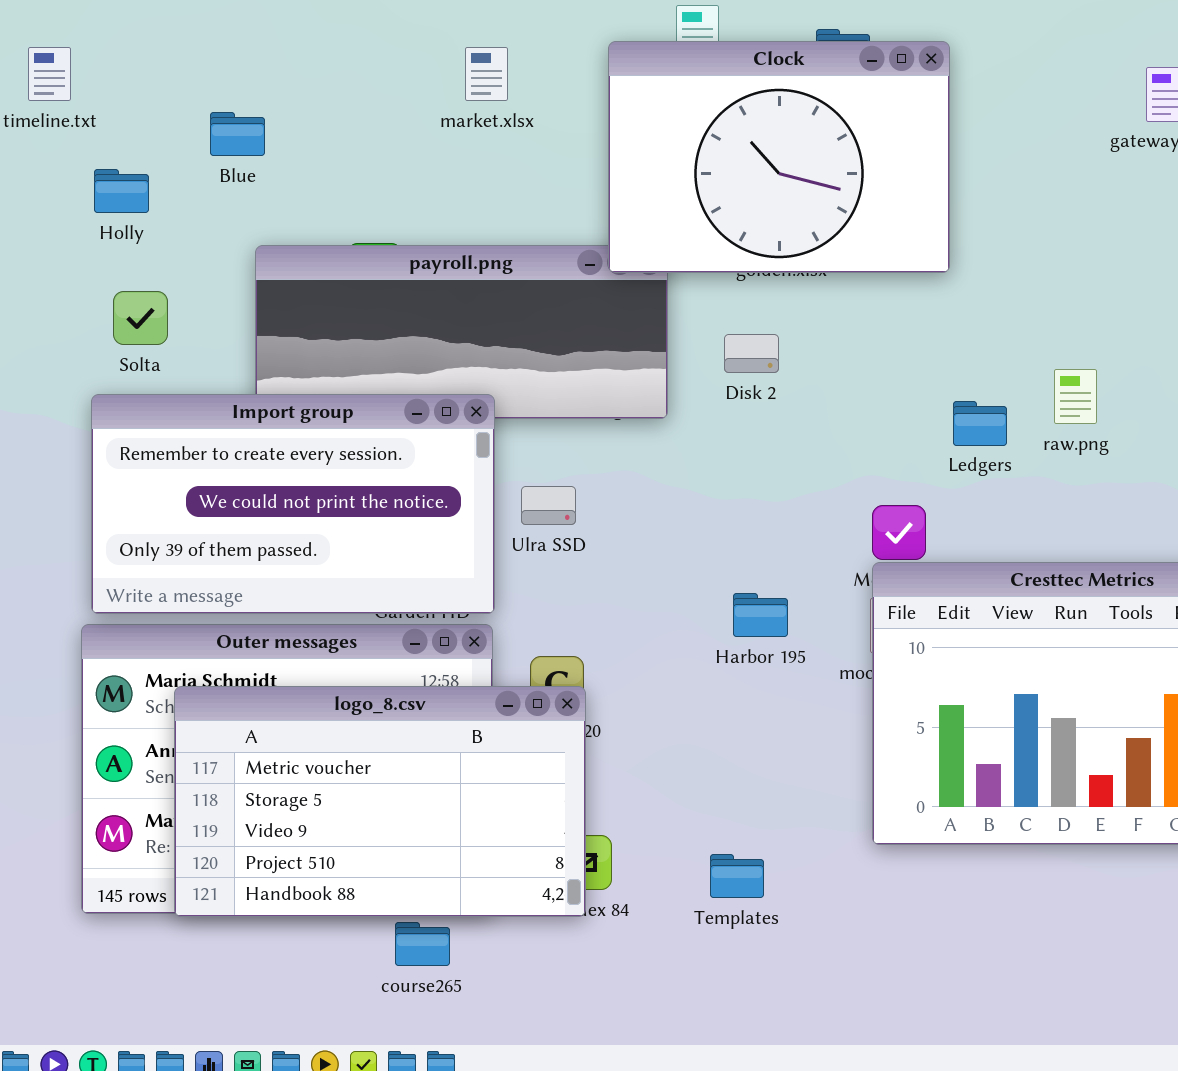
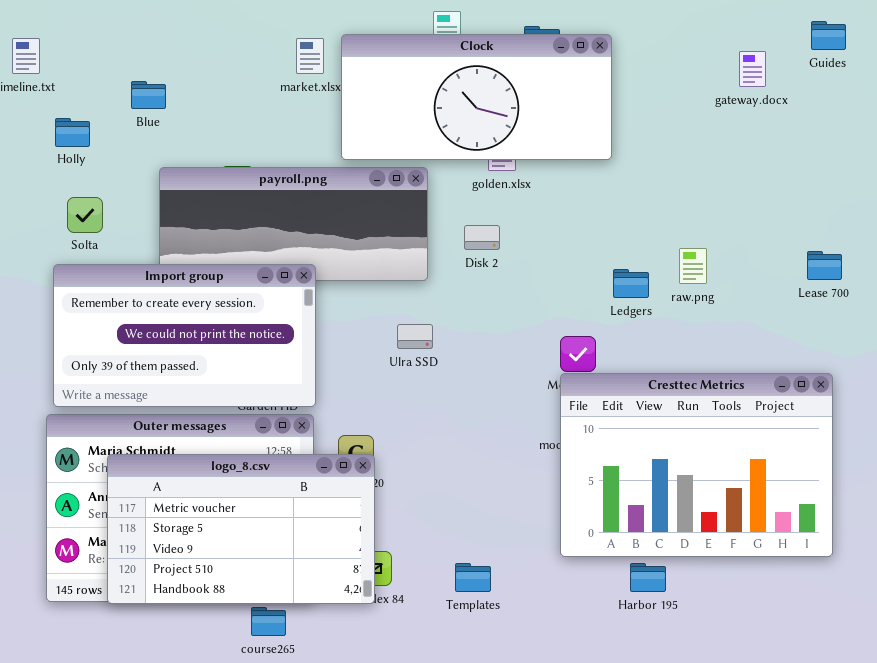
Clock: [608,41,950,273] -> [341,34,612,160], resized
Ulra SSD: [521,486,576,525] -> [397,324,433,349], moved
Harbor 195: [733,593,788,637] -> [630,563,666,592], moved

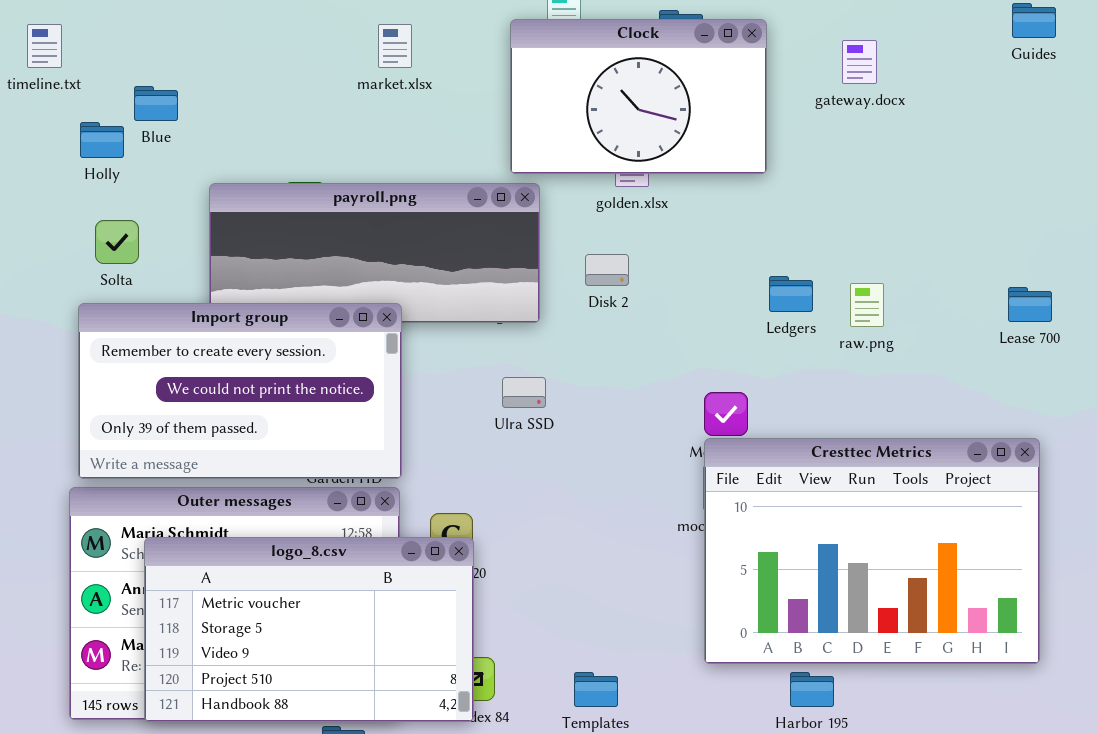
Clock: [341,34,612,160] -> [510,19,767,174], resized
gateway.docx: [739,51,766,87] -> [842,40,877,84], moved
Blue: [131,81,166,109] -> [134,86,178,121], moved
Ledgers: [613,269,649,298] -> [769,276,813,312], moved

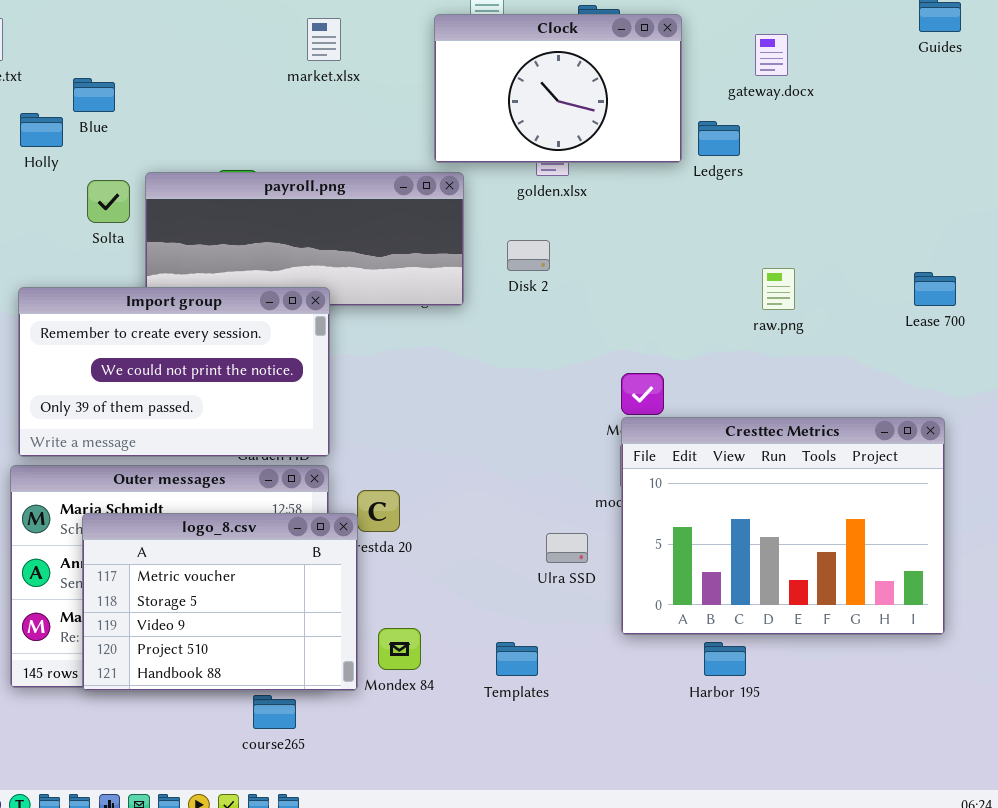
Solta: [95,220,139,264] -> [87,180,130,223], moved
Ledgers: [769,276,813,312] -> [698,121,740,156], moved
Ulra SSD: [502,377,546,408] -> [546,533,588,563], moved
logo_8.csv: [144,537,474,722] -> [82,513,358,691], resized

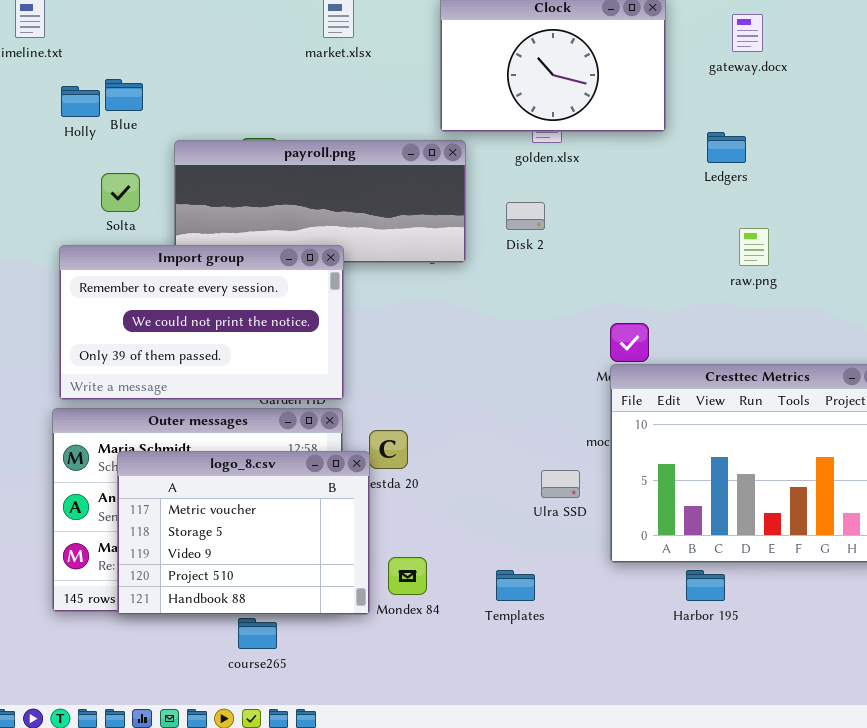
Blue: [73,78,115,112] -> [105,79,143,111], moved
Ledgers: [698,121,740,156] -> [707,132,746,163], moved
Solta: [87,180,130,223] -> [101,173,140,212], moved
course265: [253,695,296,729] -> [238,618,277,649], moved

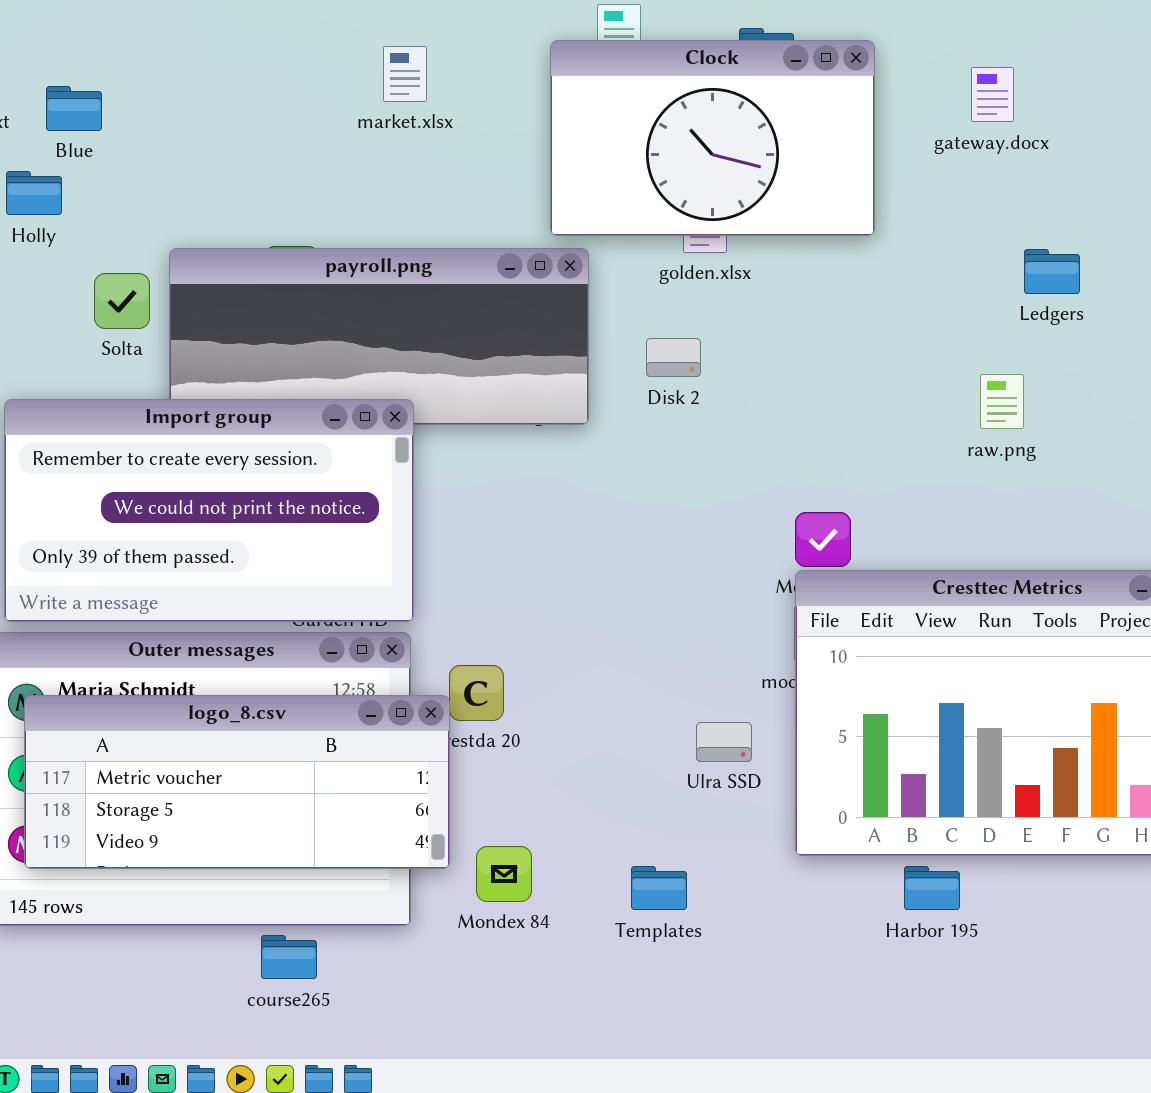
Blue: [105,79,143,111] -> [46,86,102,131], moved
Ledgers: [707,132,746,163] -> [1024,249,1080,294], moved
Solta: [101,173,140,212] -> [94,273,150,329], moved
logo_8.csv: [117,451,370,615] -> [24,695,450,869], resized

